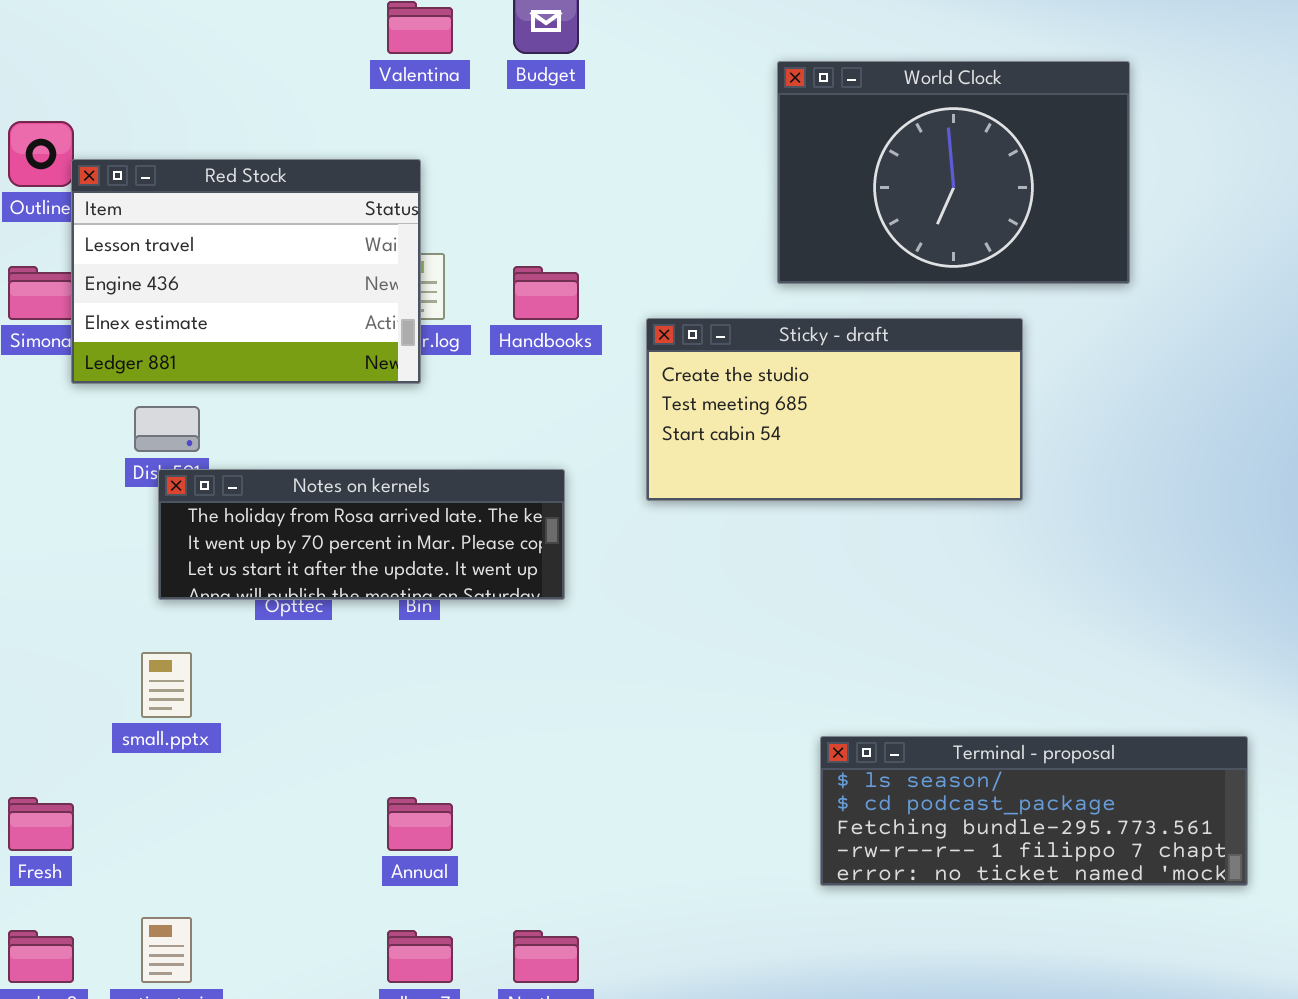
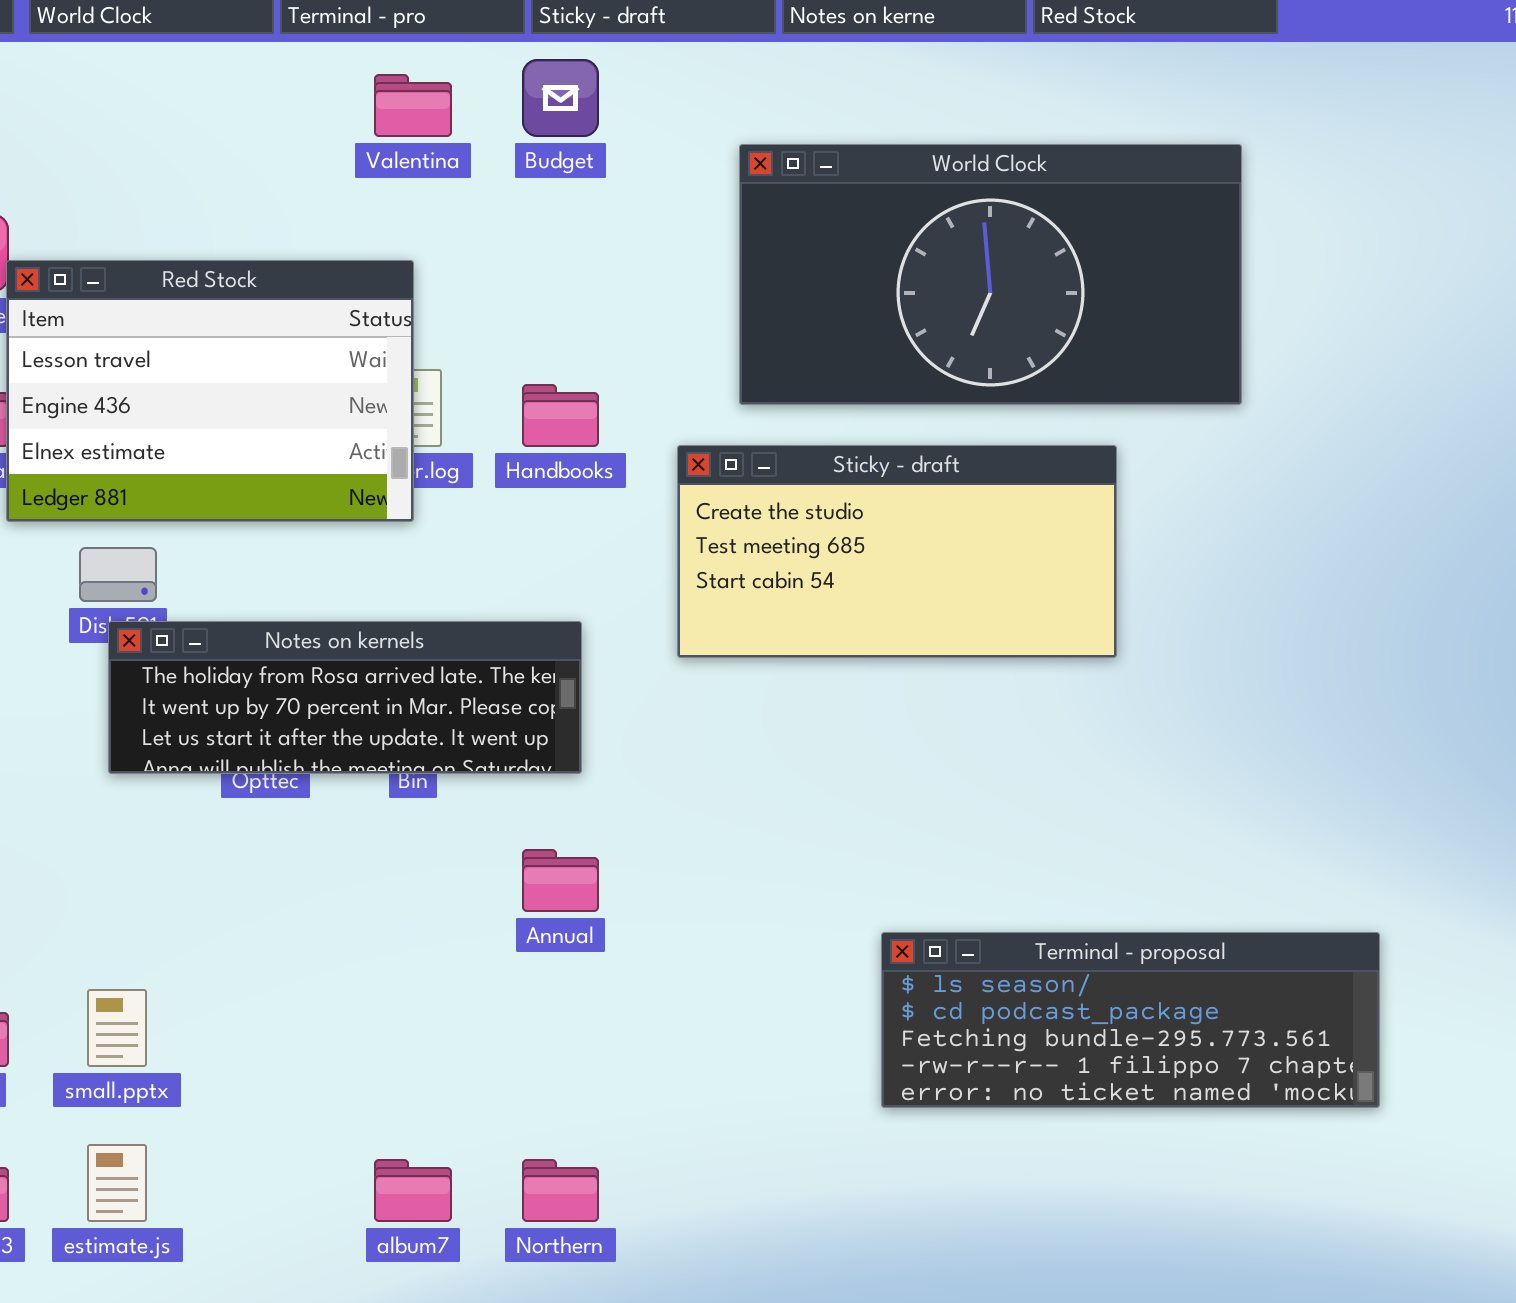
World Clock: [777,61,1130,284] -> [739,144,1242,405], resized
small.pptx: [141,652,192,718] -> [87,989,147,1067], moved
Annual: [387,797,453,851] -> [522,849,599,912], moved

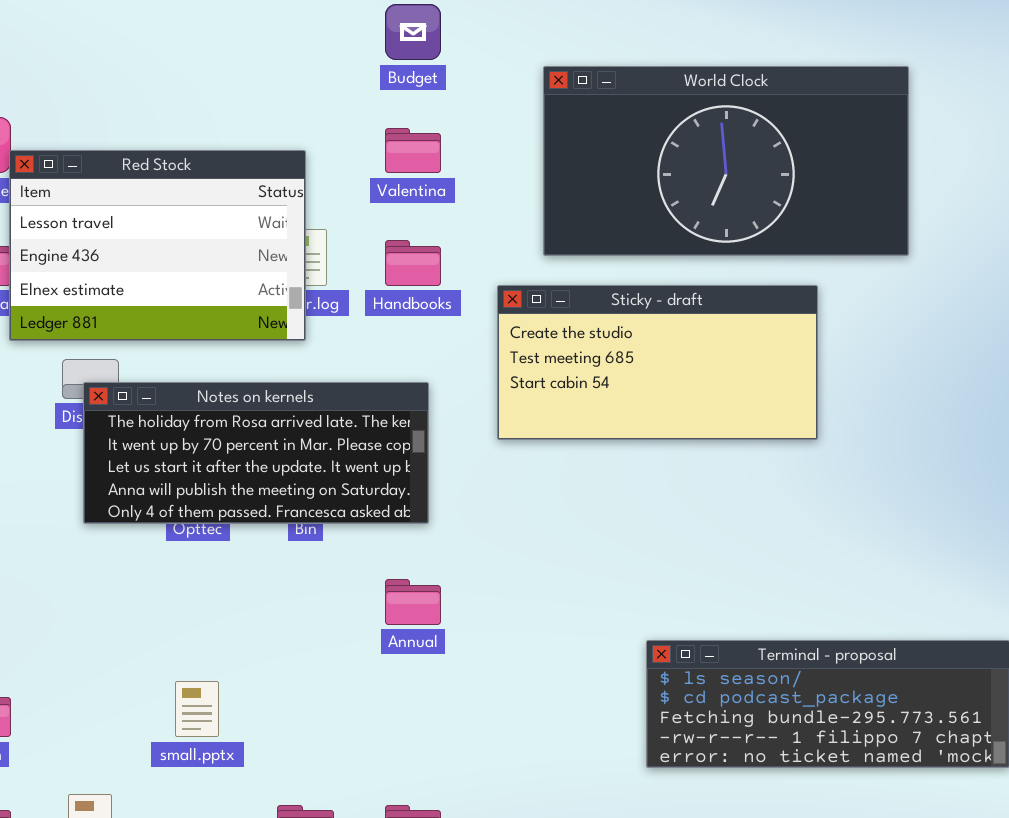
Valentina: [374,74,452,137] -> [385,128,441,173], moved
Notes on kernels: [108,621,582,774] -> [83,382,429,524], resized
small.pptx: [87,989,147,1067] -> [175,681,219,737], moved

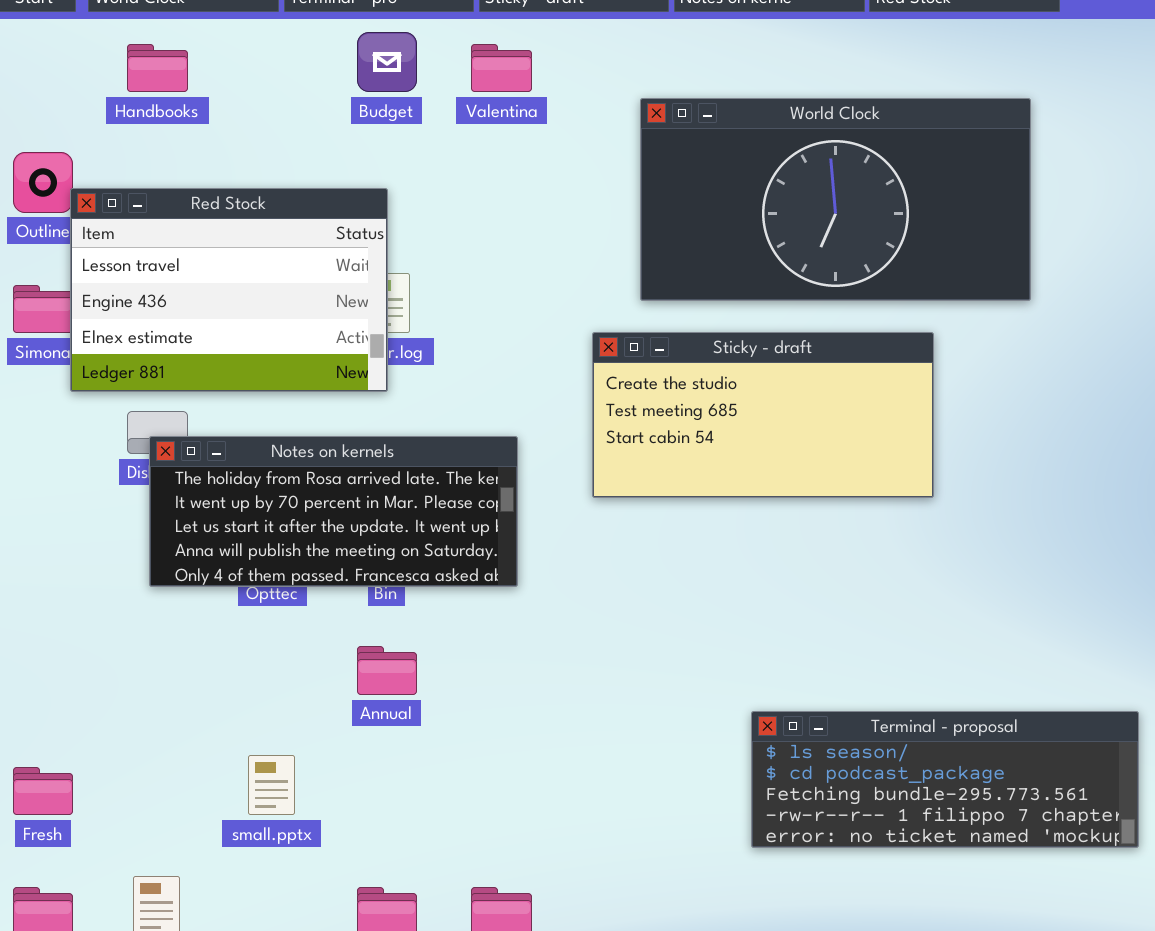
Budget: [385,4,441,60] -> [357,32,417,92], moved
Valentina: [385,128,441,173] -> [471,44,532,92], moved
Handbooks: [385,240,441,286] -> [127,44,188,92], moved
Annual: [385,579,441,625] -> [357,646,417,695], moved

